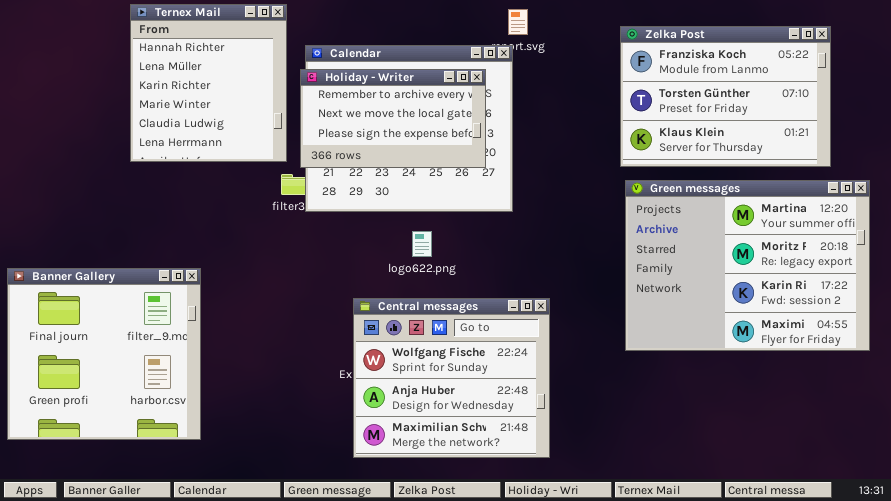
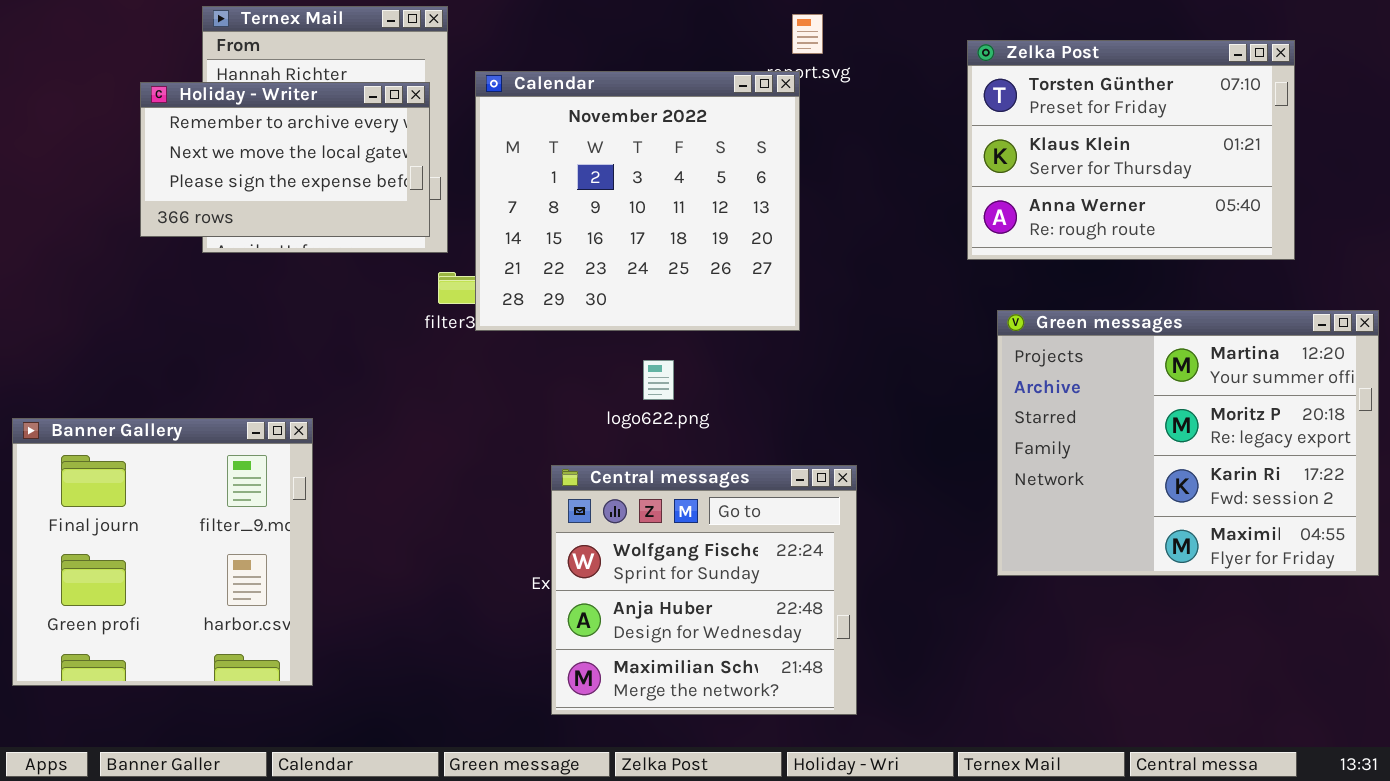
Zelka Post: [620,26,831,167] -> [967,40,1295,260], scrolled down 1 row
Holiday - Writer: [300,69,486,168] -> [140,82,430,237], moved
Green messages: [625,180,870,351] -> [997,310,1379,576], moved

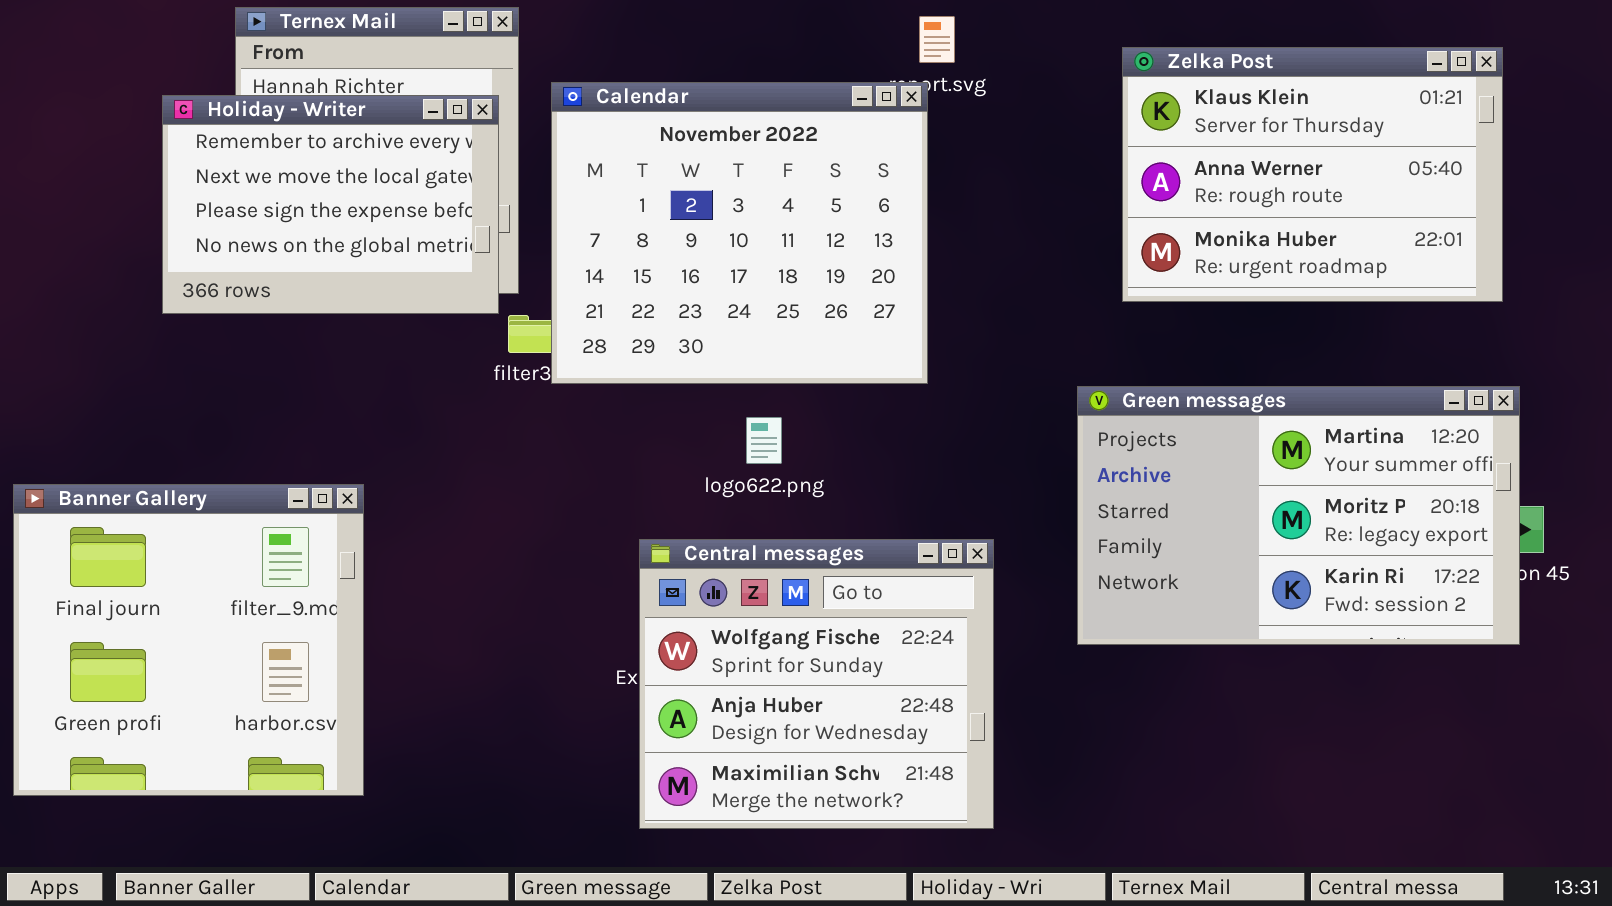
Zelka Post: [967,40,1295,260] -> [1122,47,1503,302], scrolled down 1 row
Holiday - Writer: [140,82,430,237] -> [162,95,499,314], resized
Green messages: [997,310,1379,576] -> [1077,386,1520,645], moved, resized

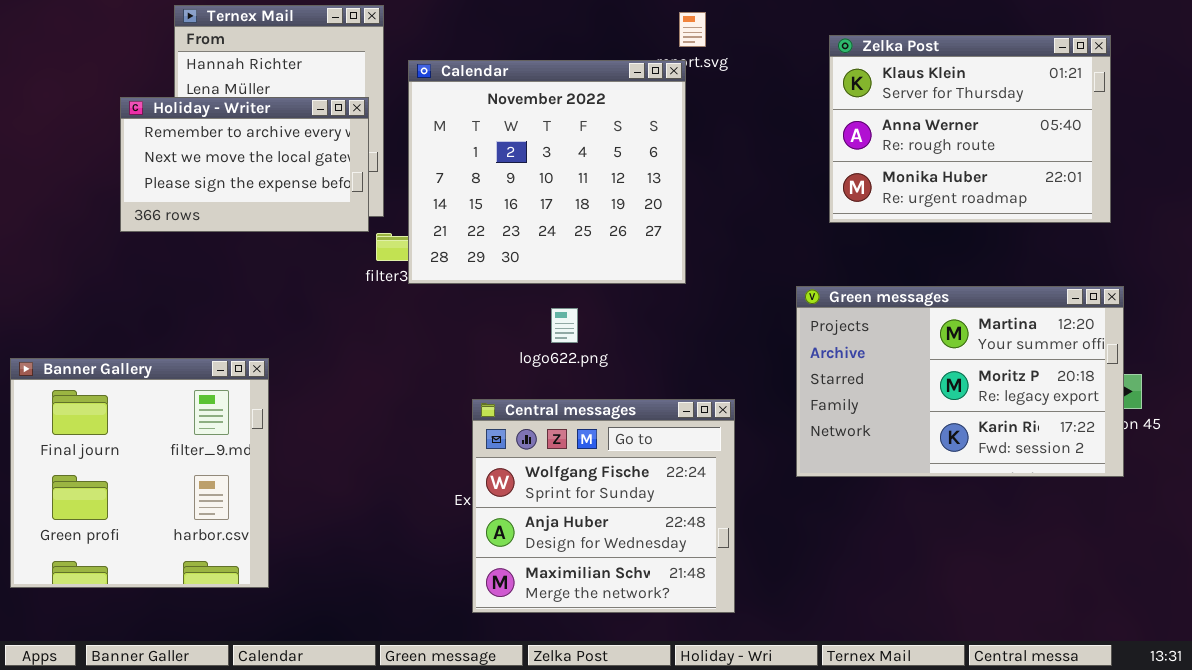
Holiday - Writer: [162,95,499,314] -> [120,97,369,232], resized

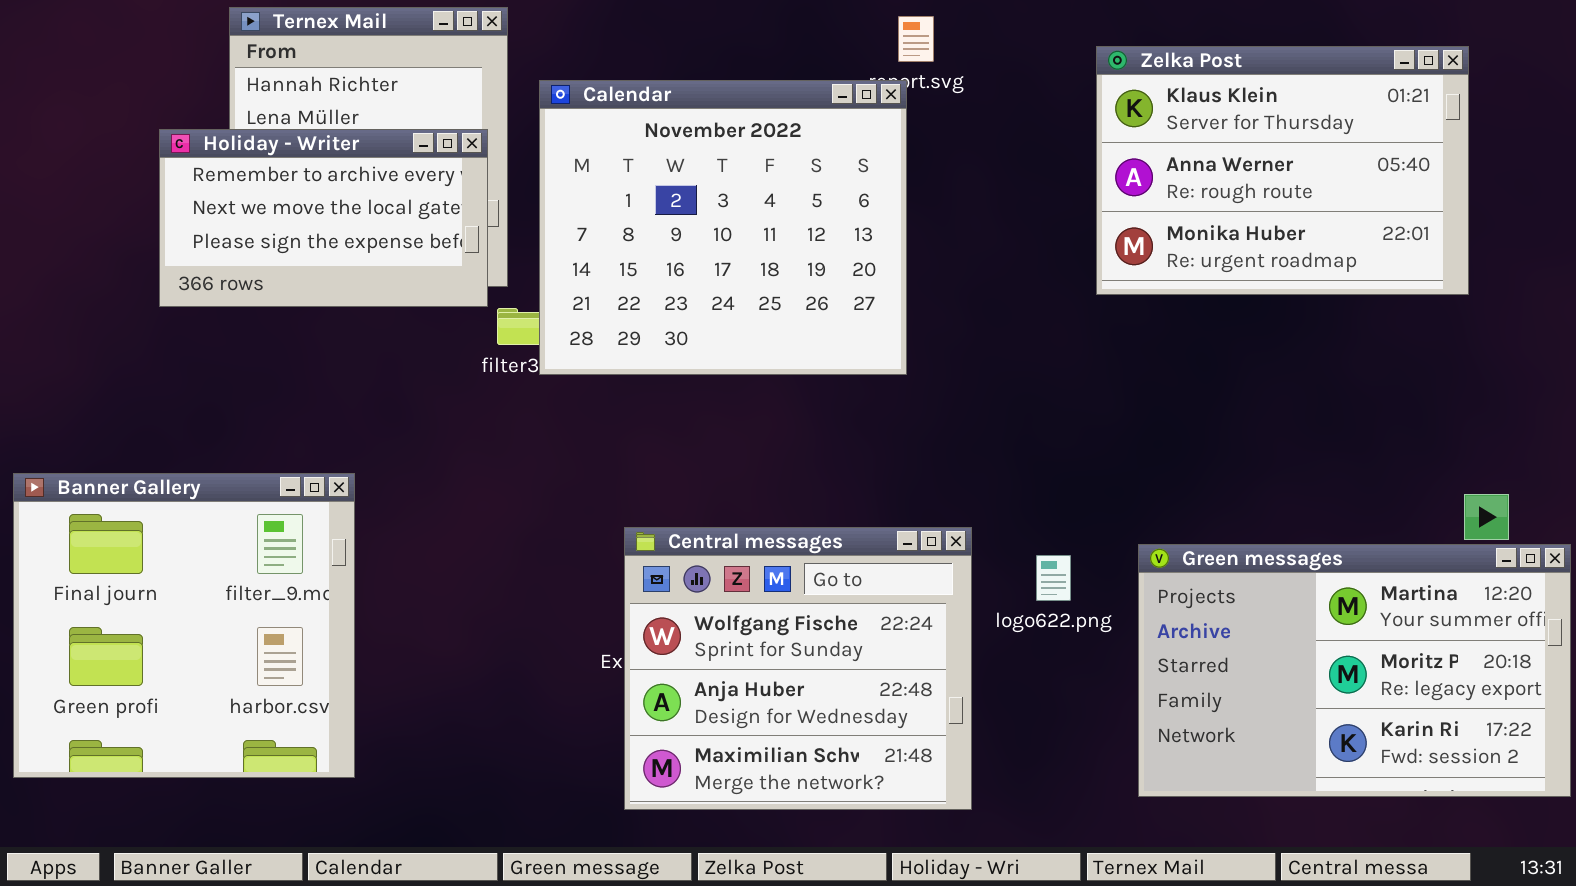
Green messages: [796,286,1124,477] -> [1138,544,1571,797], moved
logo622.png: [551,308,578,343] -> [1036,555,1071,601], moved

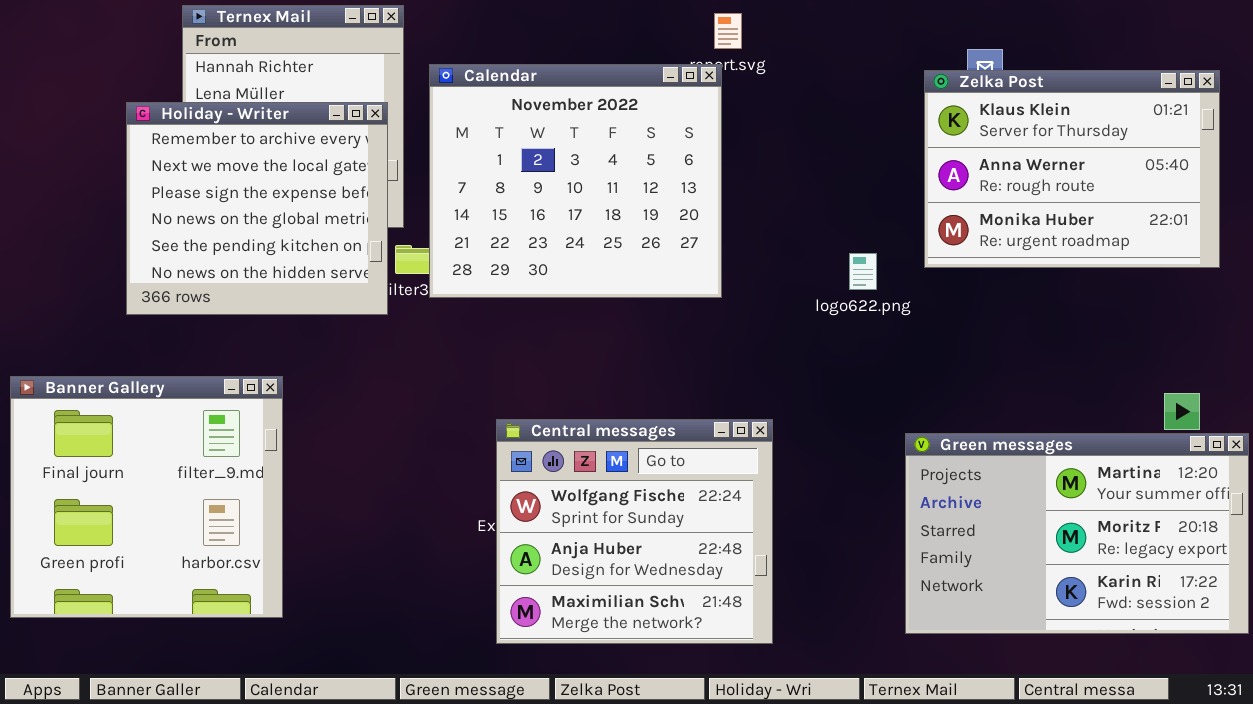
Zelka Post: [1096,46,1469,295] -> [924,70,1220,268], moved
Holiday - Writer: [159,129,488,307] -> [126,102,388,315], resized
logo622.png: [1036,555,1071,601] -> [849,253,877,290], moved

